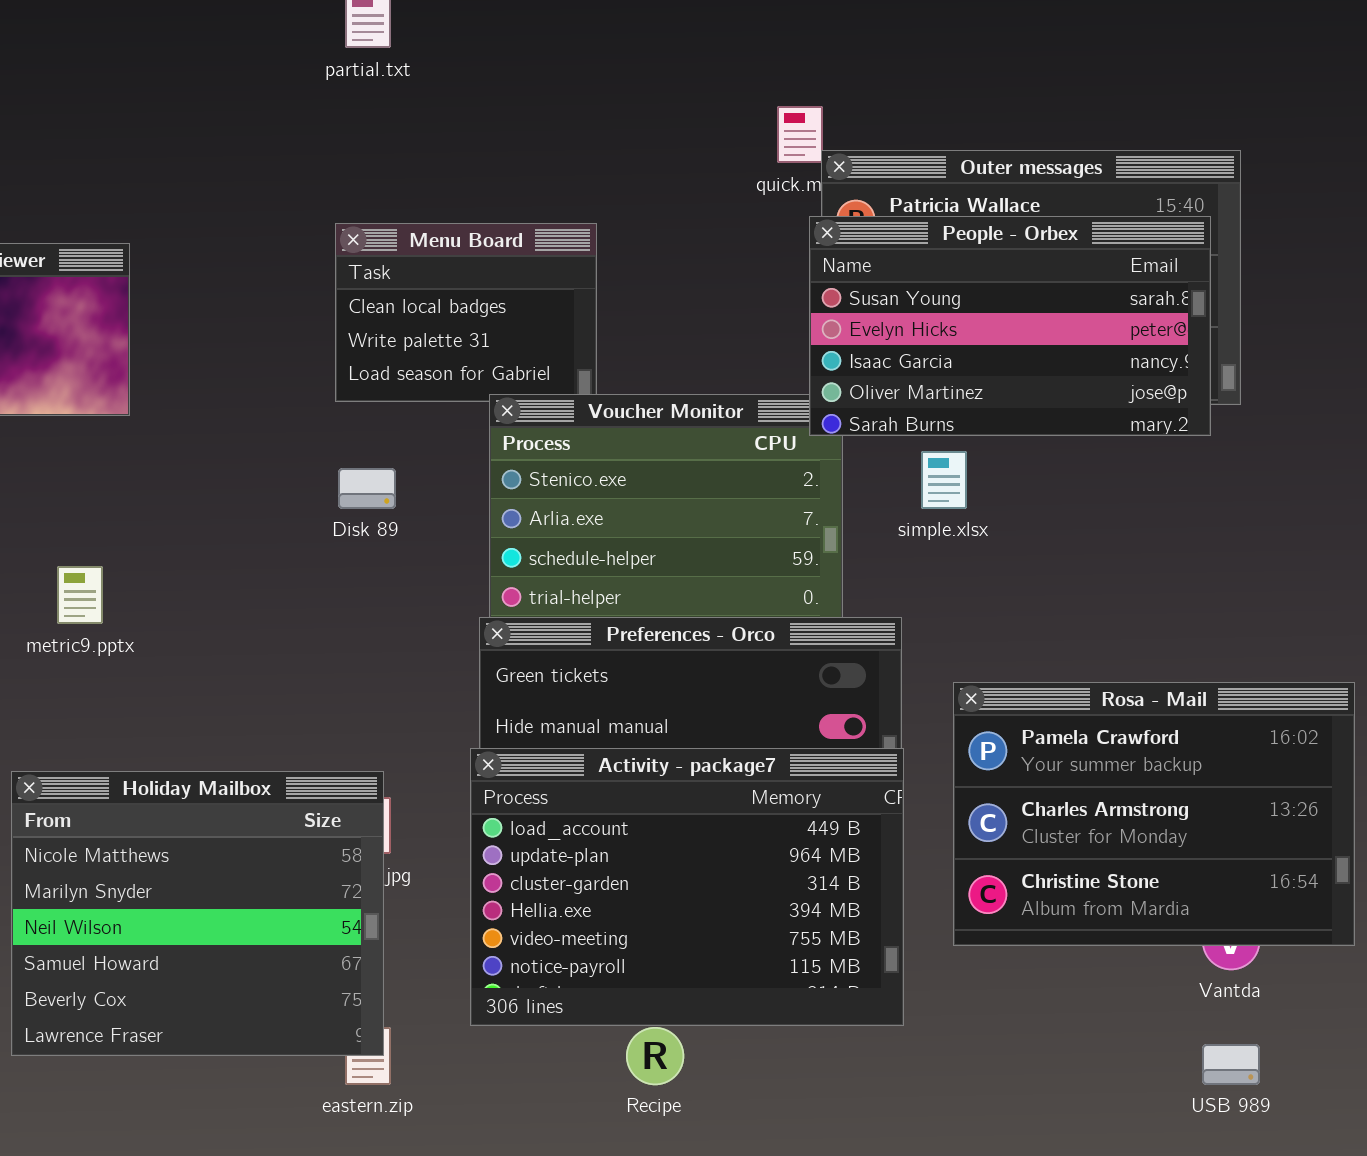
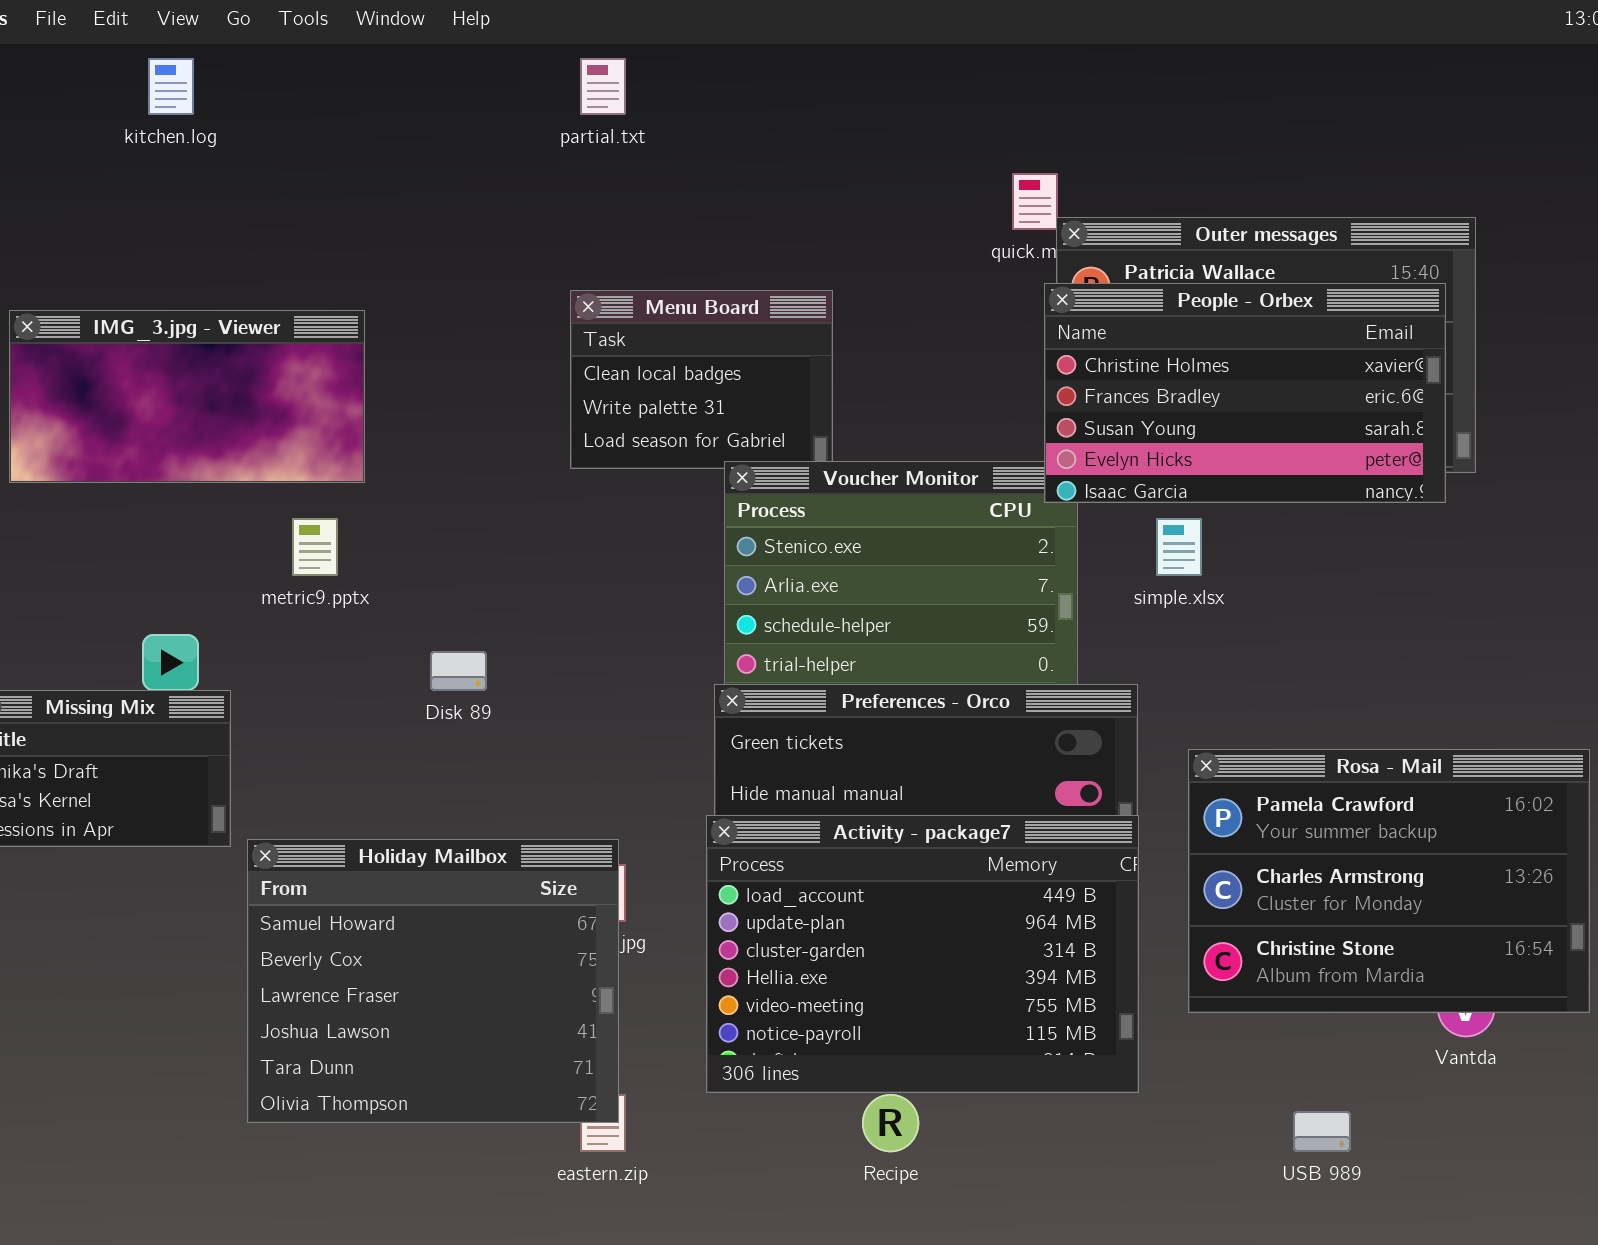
People - Orbex: [809,216,1211,436] -> [1044,283,1446,503], scrolled up 2 rows
Disk 89: [338,468,396,509] -> [430,651,487,691], moved
metric9.pptx: [57,566,103,624] -> [292,518,338,576], moved
Holiday Mailbox: [11,771,384,1056] -> [247,839,619,1123], scrolled down 3 rows
USB 989: [1202,1044,1260,1085] -> [1293,1111,1351,1152], moved

